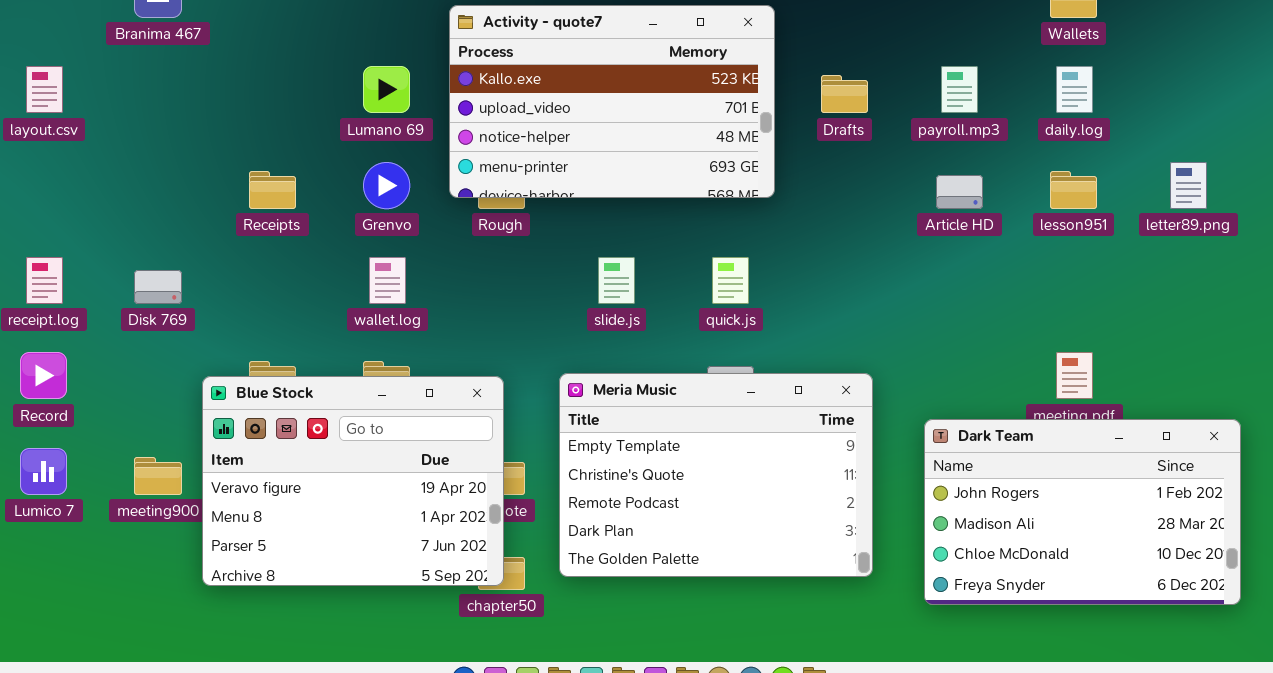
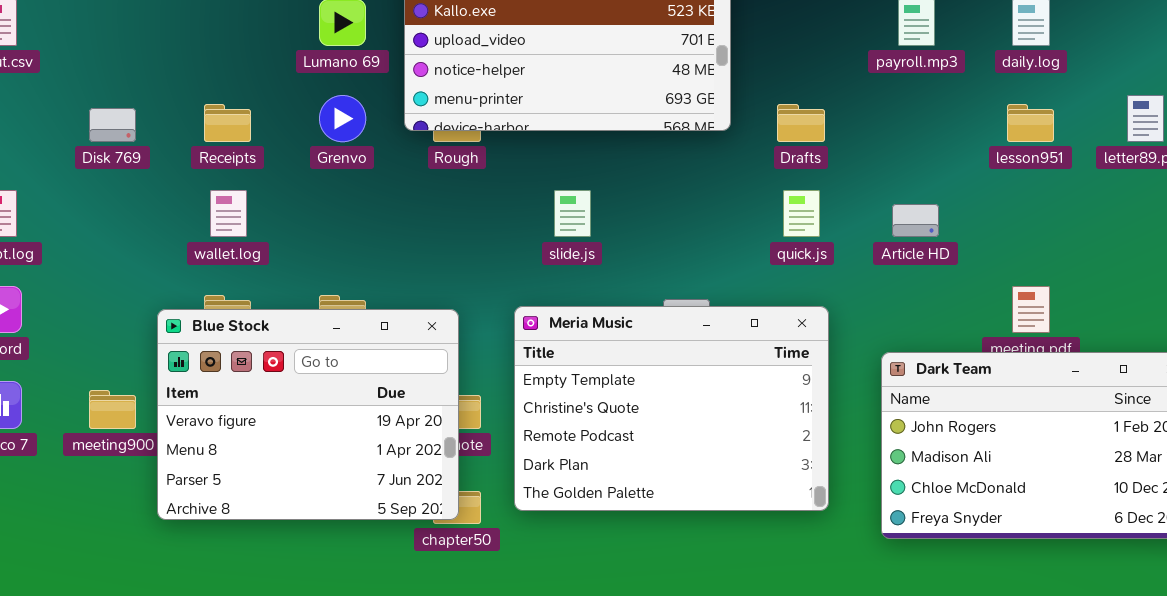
Drafts: [821,75,868,113] -> [777,104,825,142], moved
Article HD: [936,175,983,209] -> [892,204,939,237], moved
wallet.log: [369,257,406,304] -> [210,190,247,237], moved
quick.js: [712,257,749,304] -> [783,190,820,237], moved
Disk 769: [134,270,182,304] -> [89,108,136,142], moved

